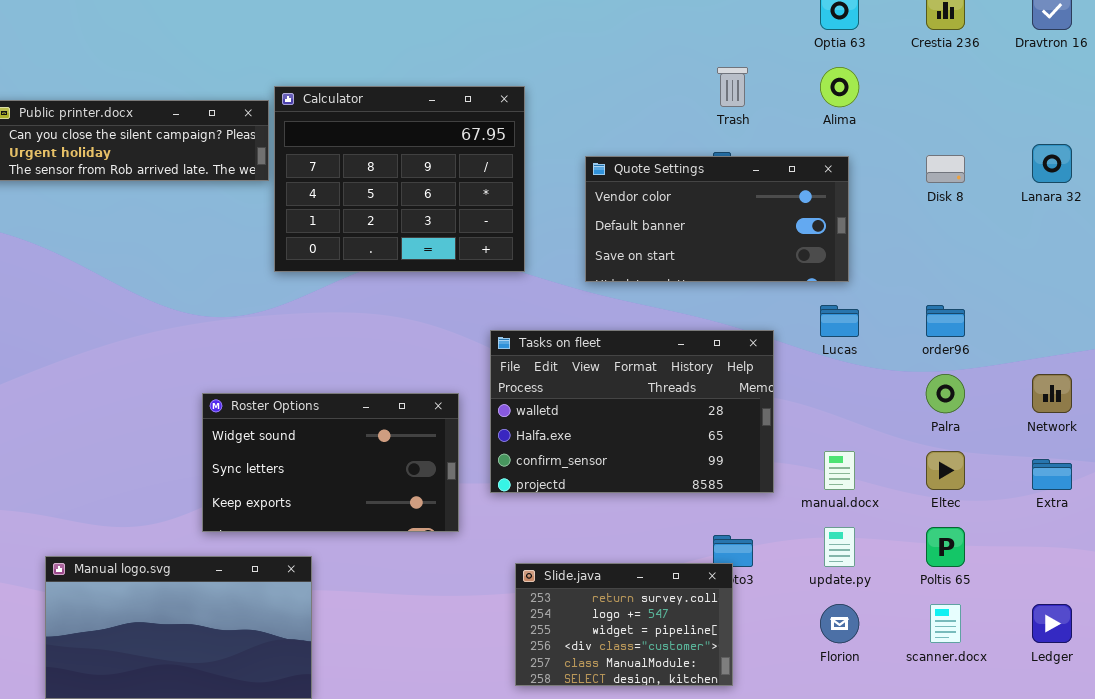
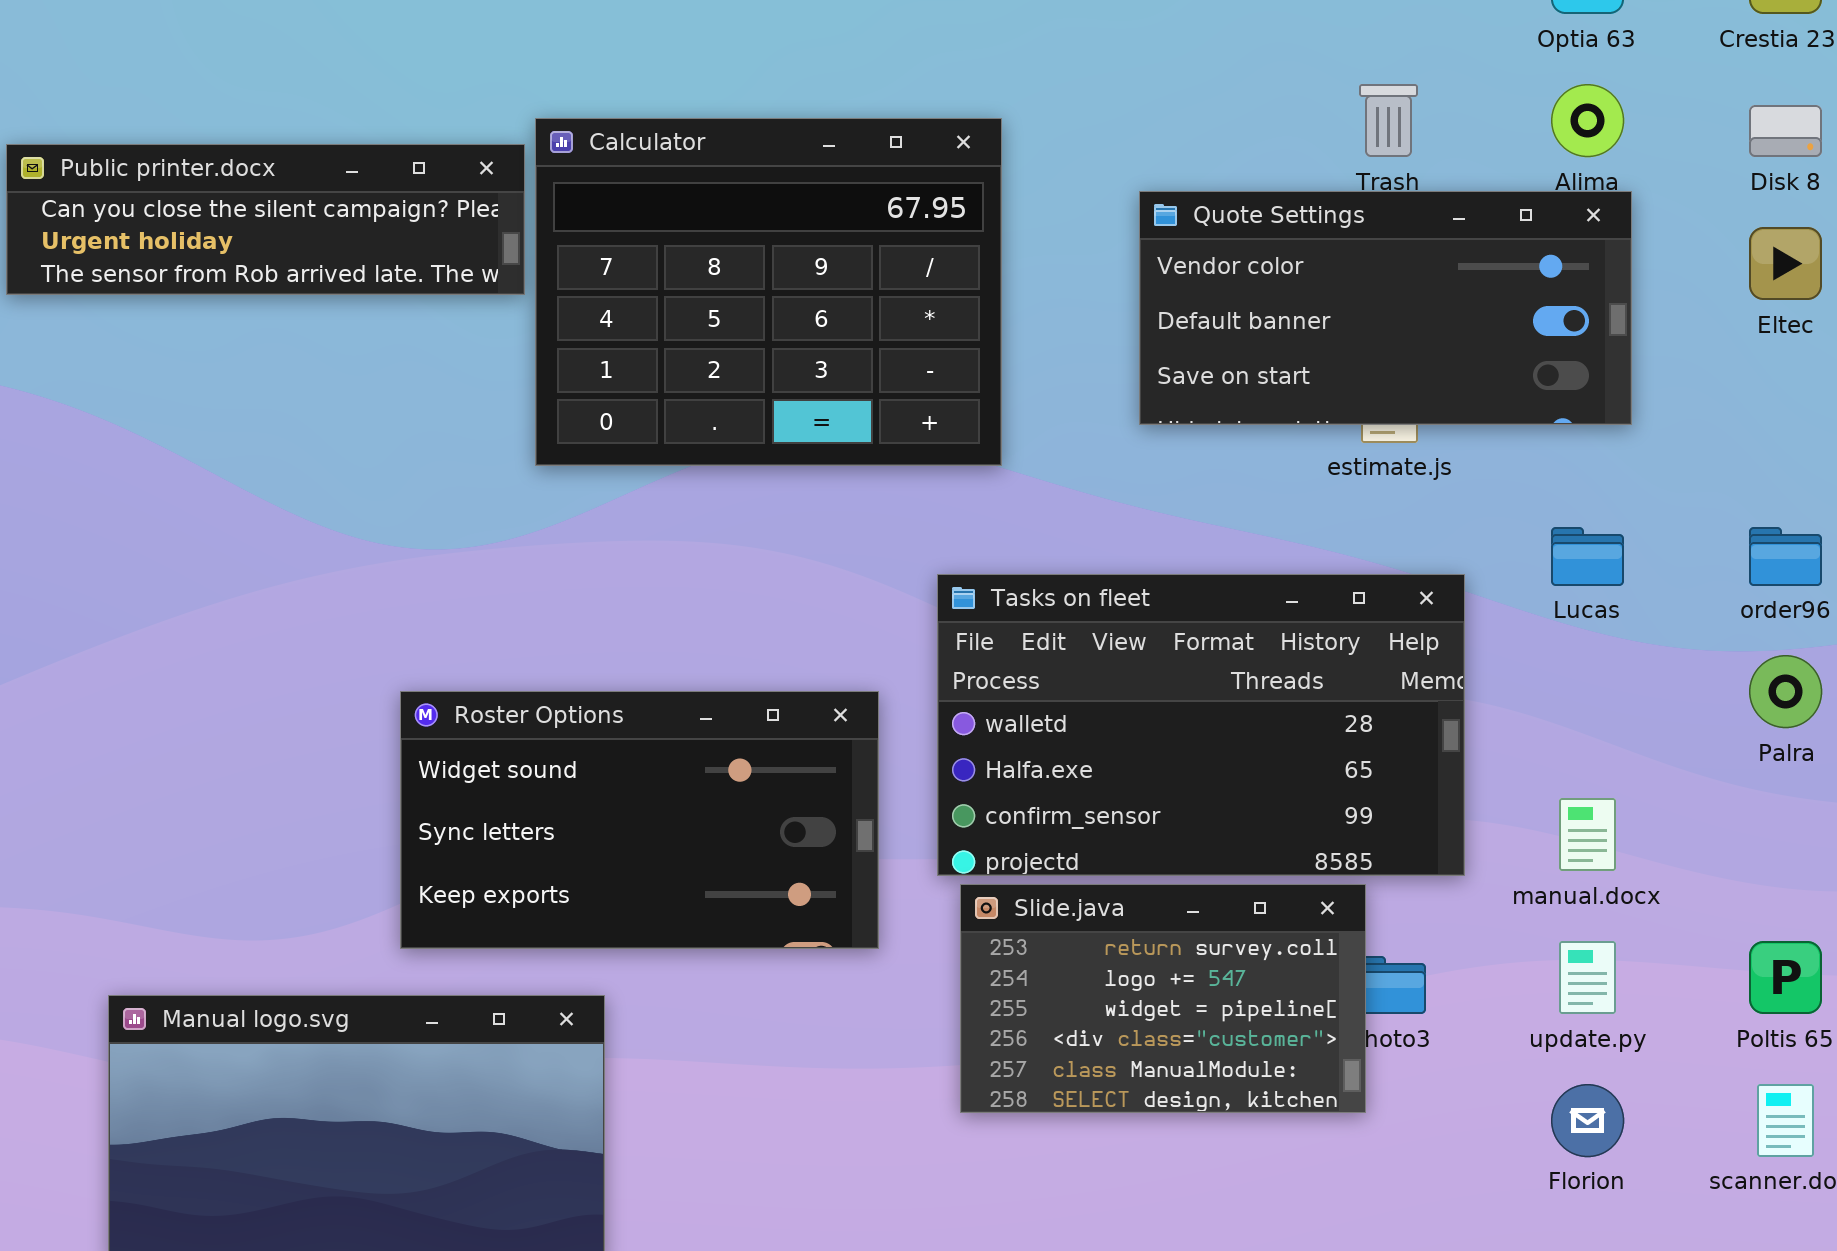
Disk 8: [926,155,965,183] -> [1749,105,1822,157], moved
Quote Settings: [585,156,849,282] -> [1139,191,1632,425], moved
Eltec: [926,451,965,490] -> [1749,227,1822,300], moved
Slide.java: [515,563,733,686] -> [960,884,1366,1113], moved

